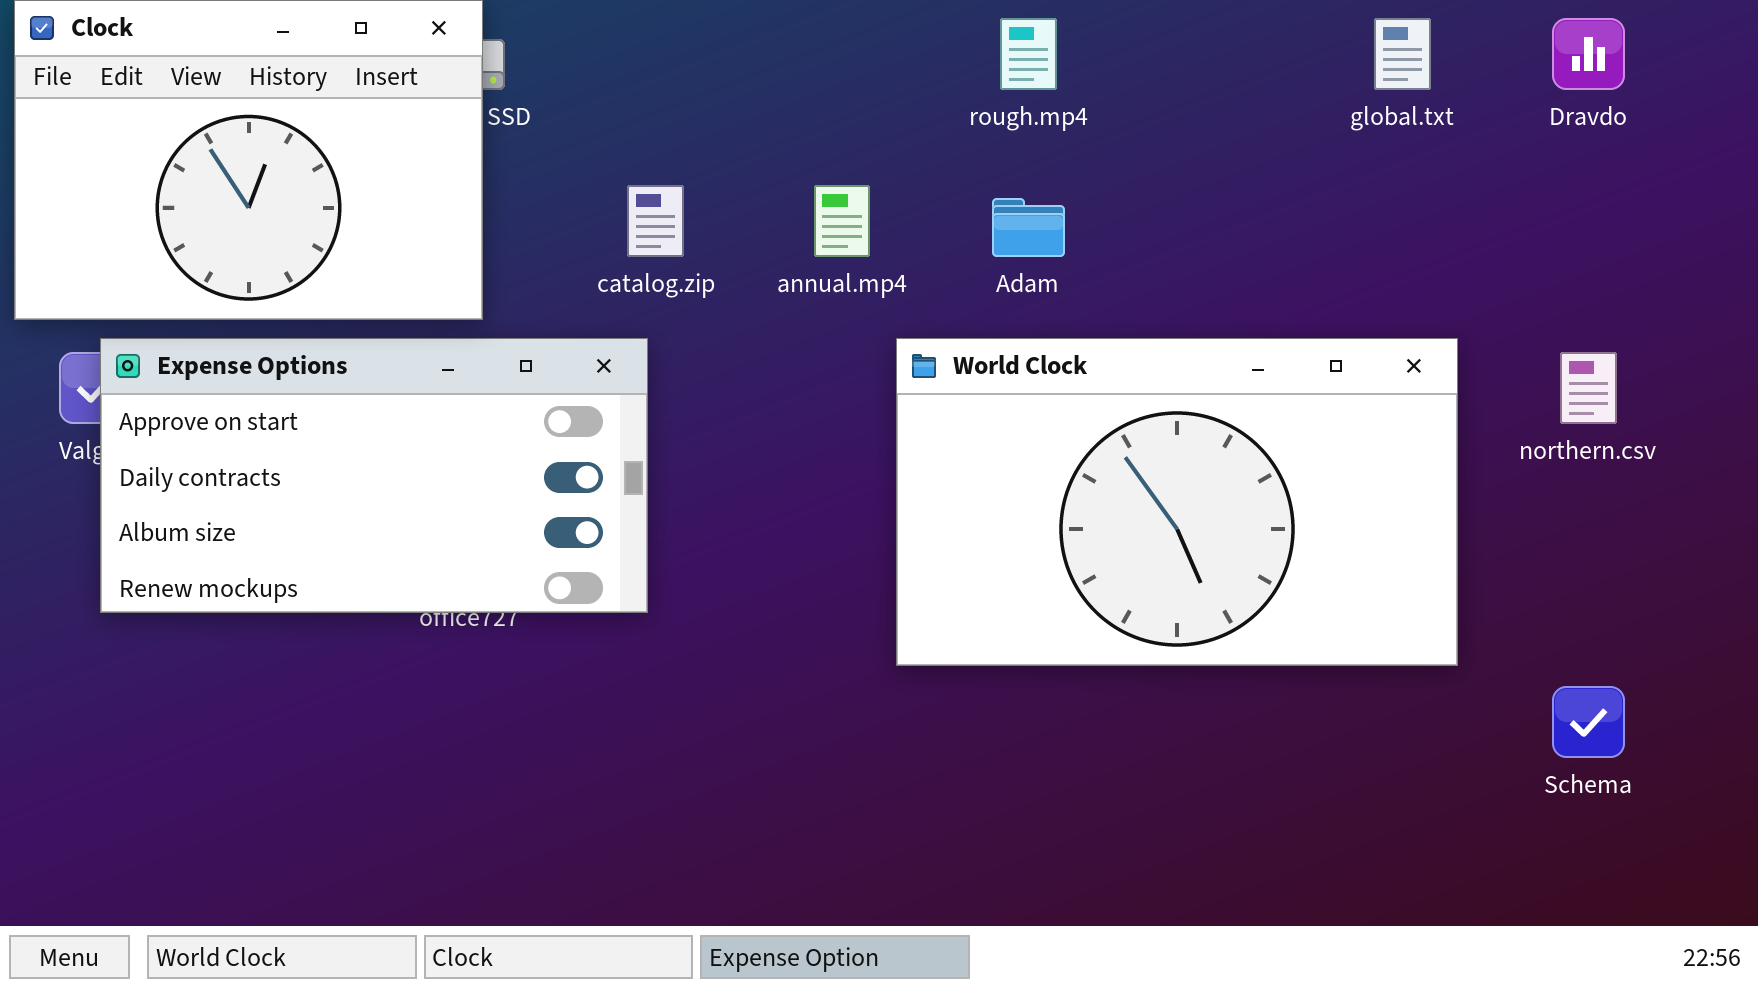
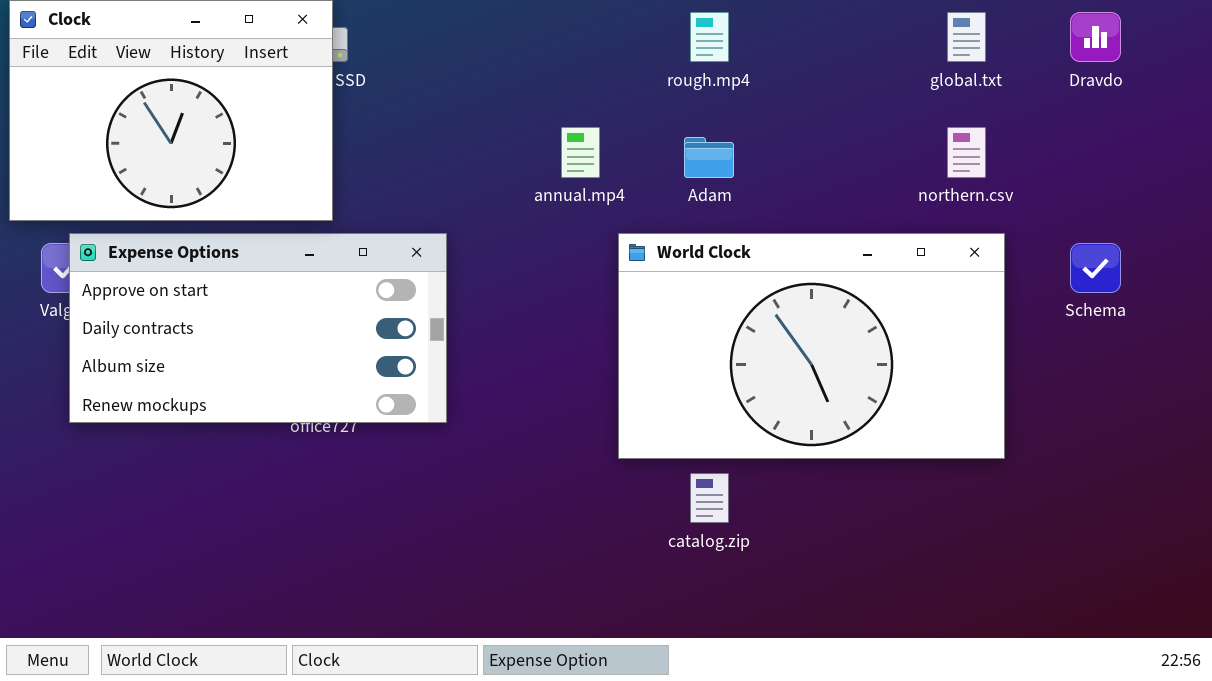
catalog.zip: [627,185,684,257] -> [690,473,729,523], moved
northern.csv: [1560,352,1617,424] -> [947,127,986,178], moved
Schema: [1552,686,1625,758] -> [1070,243,1121,293], moved

